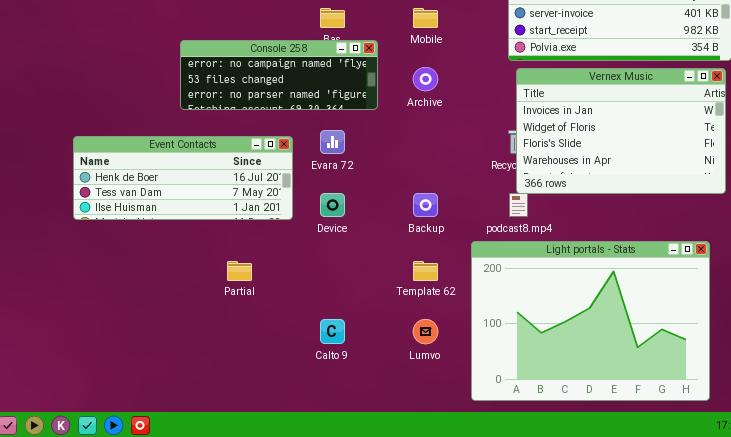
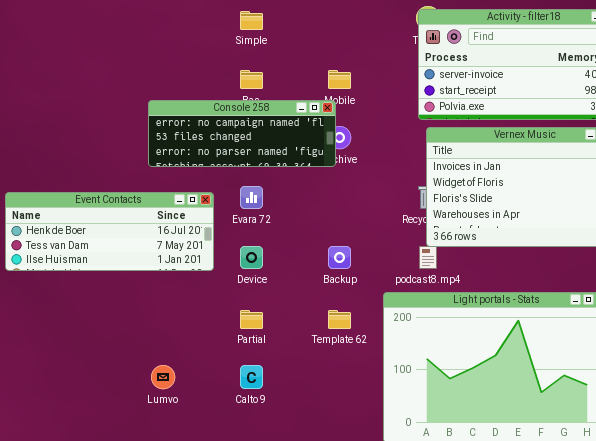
Console 258: [180,40,378,110] -> [148,100,336,167], moved
Partial: [227,261,252,281] -> [240,310,263,329], moved
Lumvo: [413,319,438,344] -> [151,365,175,389], moved

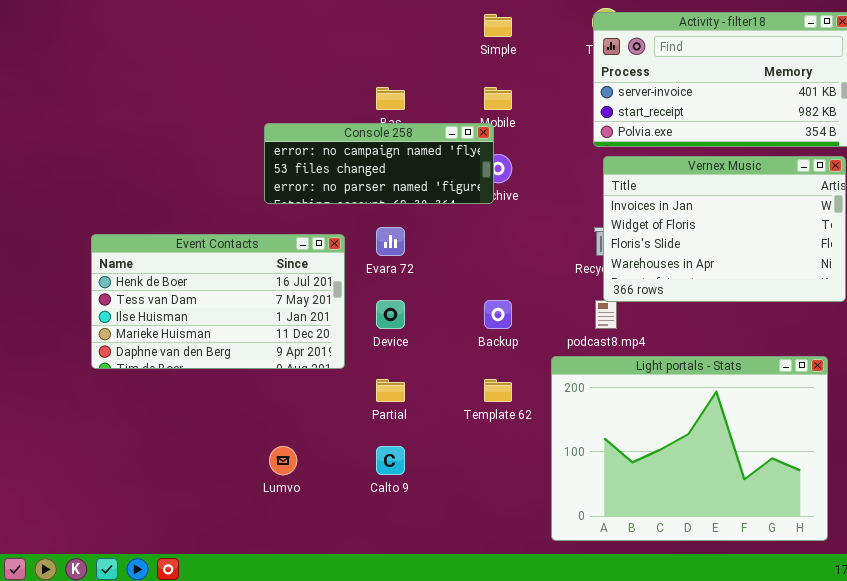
Simple: [240,11,263,30] -> [484,14,512,37], moved
Event Contacts: [5,192,214,271] -> [91,234,345,369], resized

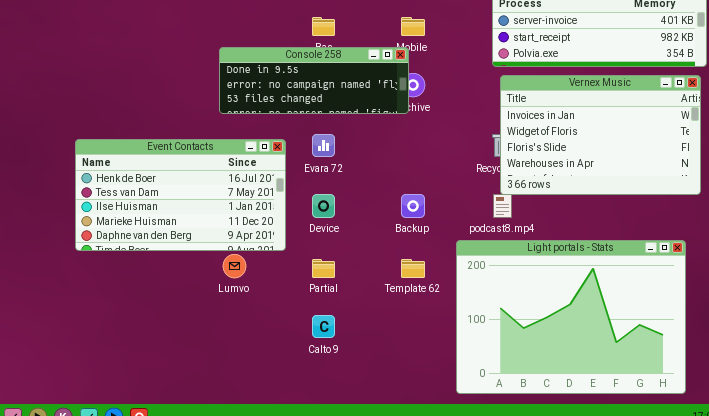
Console 258: [264,123,494,204] -> [219,47,409,114], scrolled up 1 row
Lumvo: [269,446,297,475] -> [223,254,246,278], moved

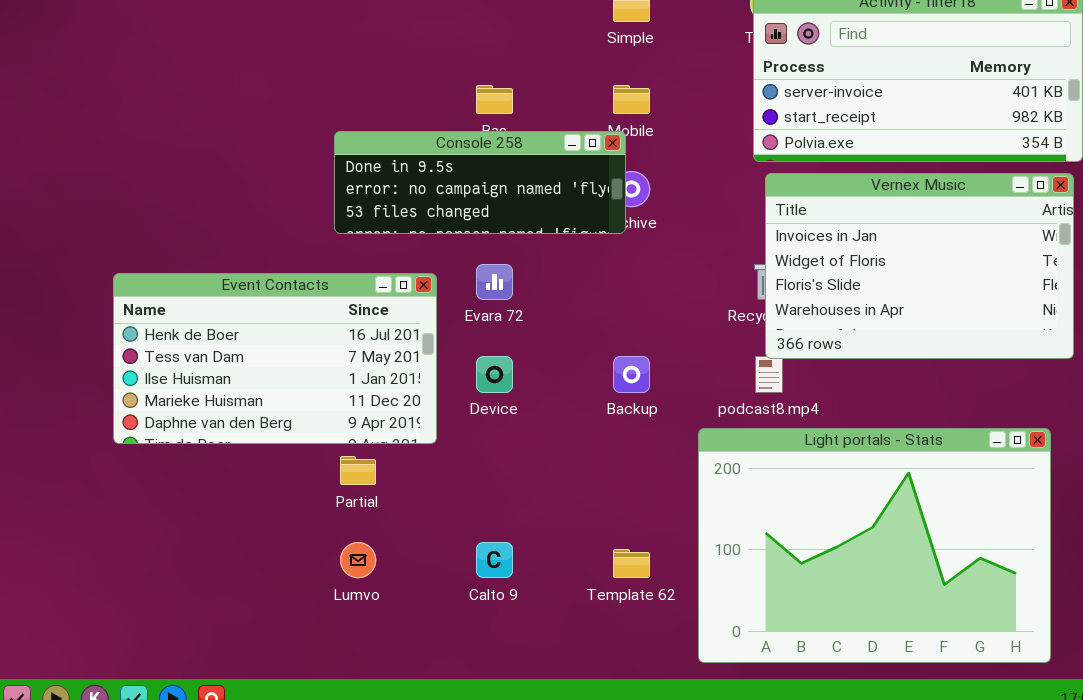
Lumvo: [223,254,246,278] -> [340,542,376,578], moved
Partial: [312,259,335,278] -> [340,456,376,485], moved
Template 62: [401,259,425,278] -> [613,549,650,578], moved

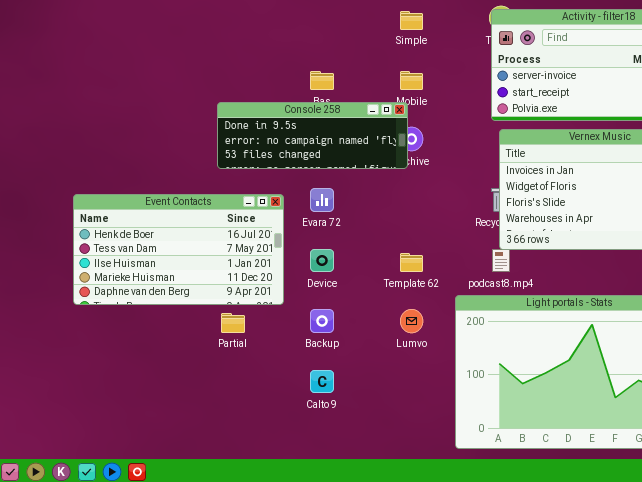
Backup: [613,356,650,393] -> [310,309,334,333], moved
Lumvo: [340,542,376,578] -> [400,309,423,333], moved
Template 62: [613,549,650,578] -> [400,253,423,272], moved

